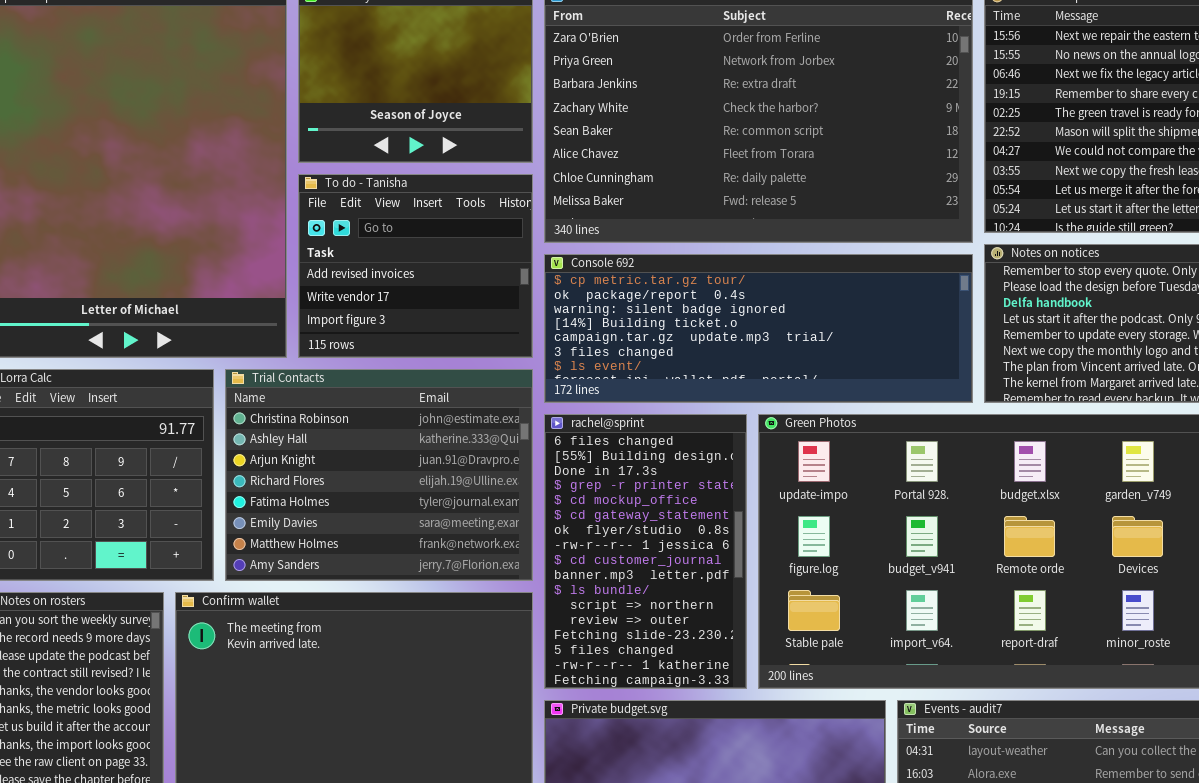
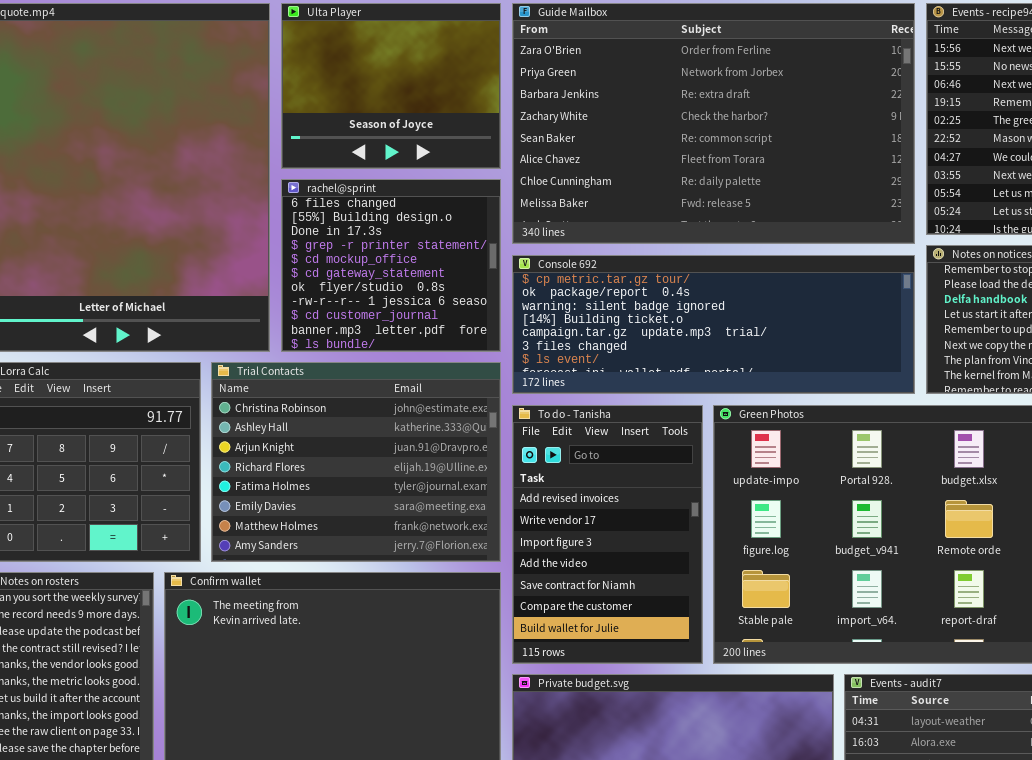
To do - Tanisha: [298,174,533,358] -> [512,405,703,664], moved, resized
rachel@sprint: [544,414,747,689] -> [281,179,501,352], moved, resized

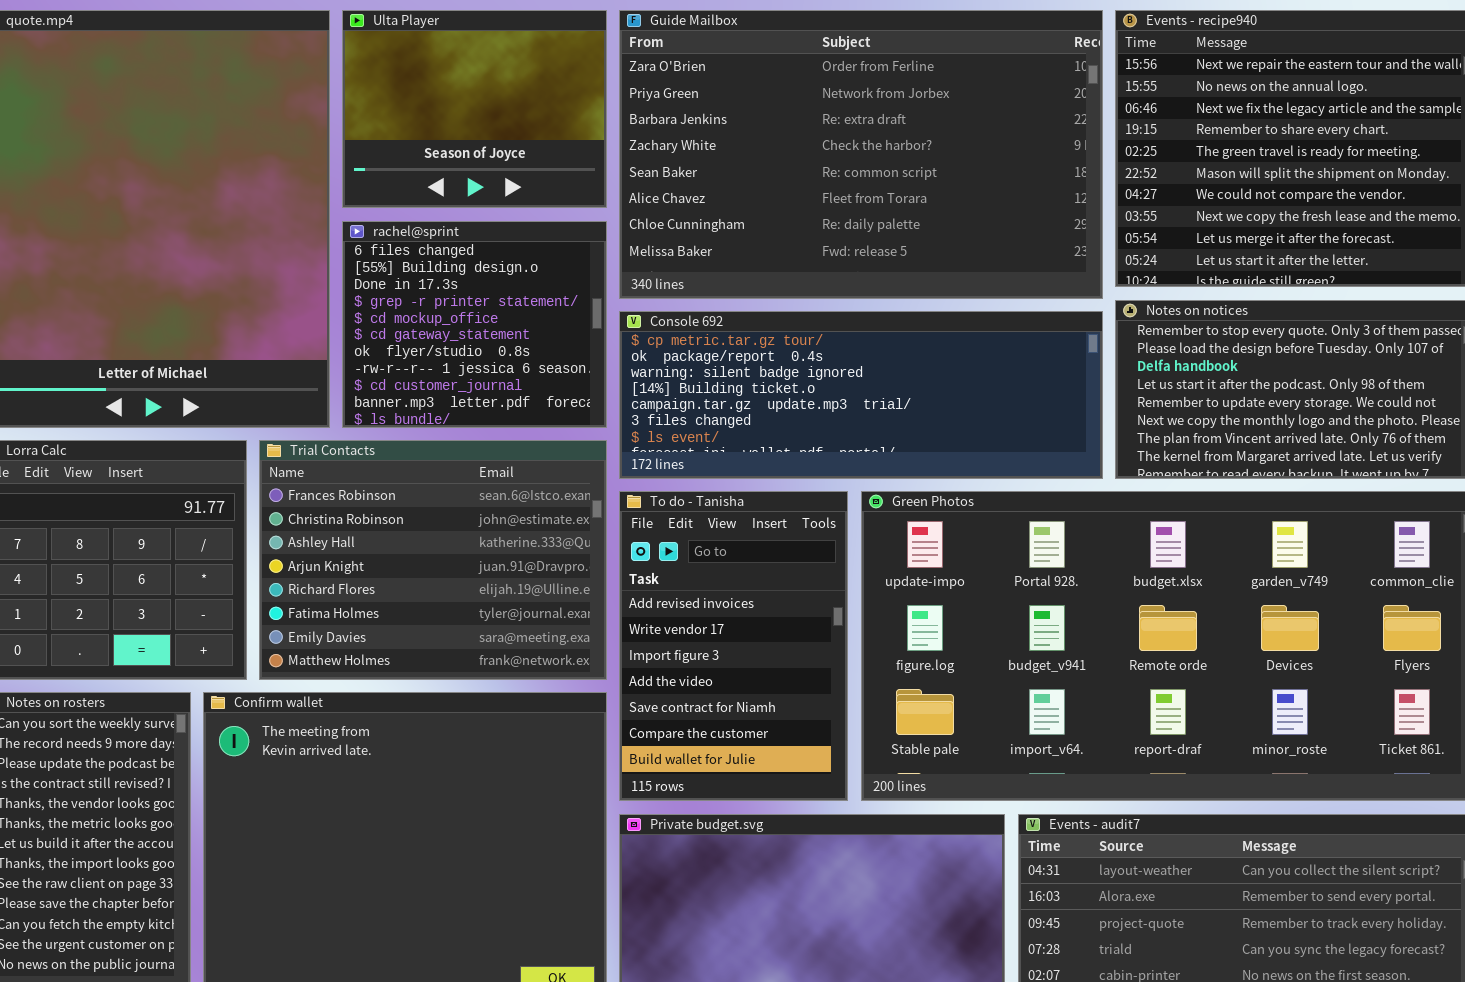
Trial Contacts: [211,362,501,562] -> [259,440,607,680], scrolled up 1 row

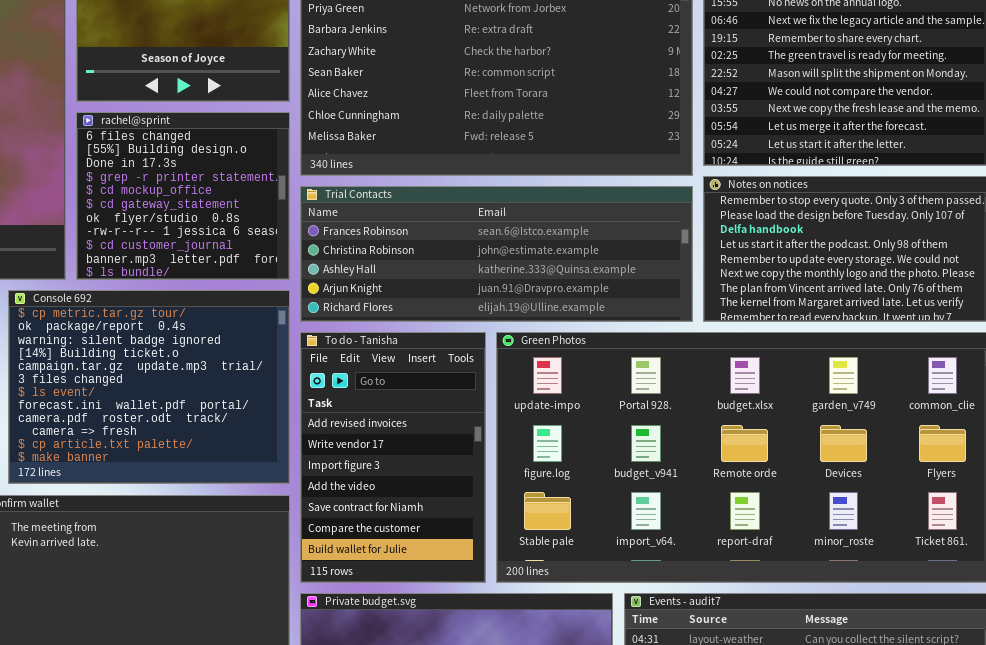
Console 692: [619,311,1103,479] -> [8,290,290,484], moved, resized
Trial Contacts: [259,440,607,680] -> [300,186,693,322], moved, resized

